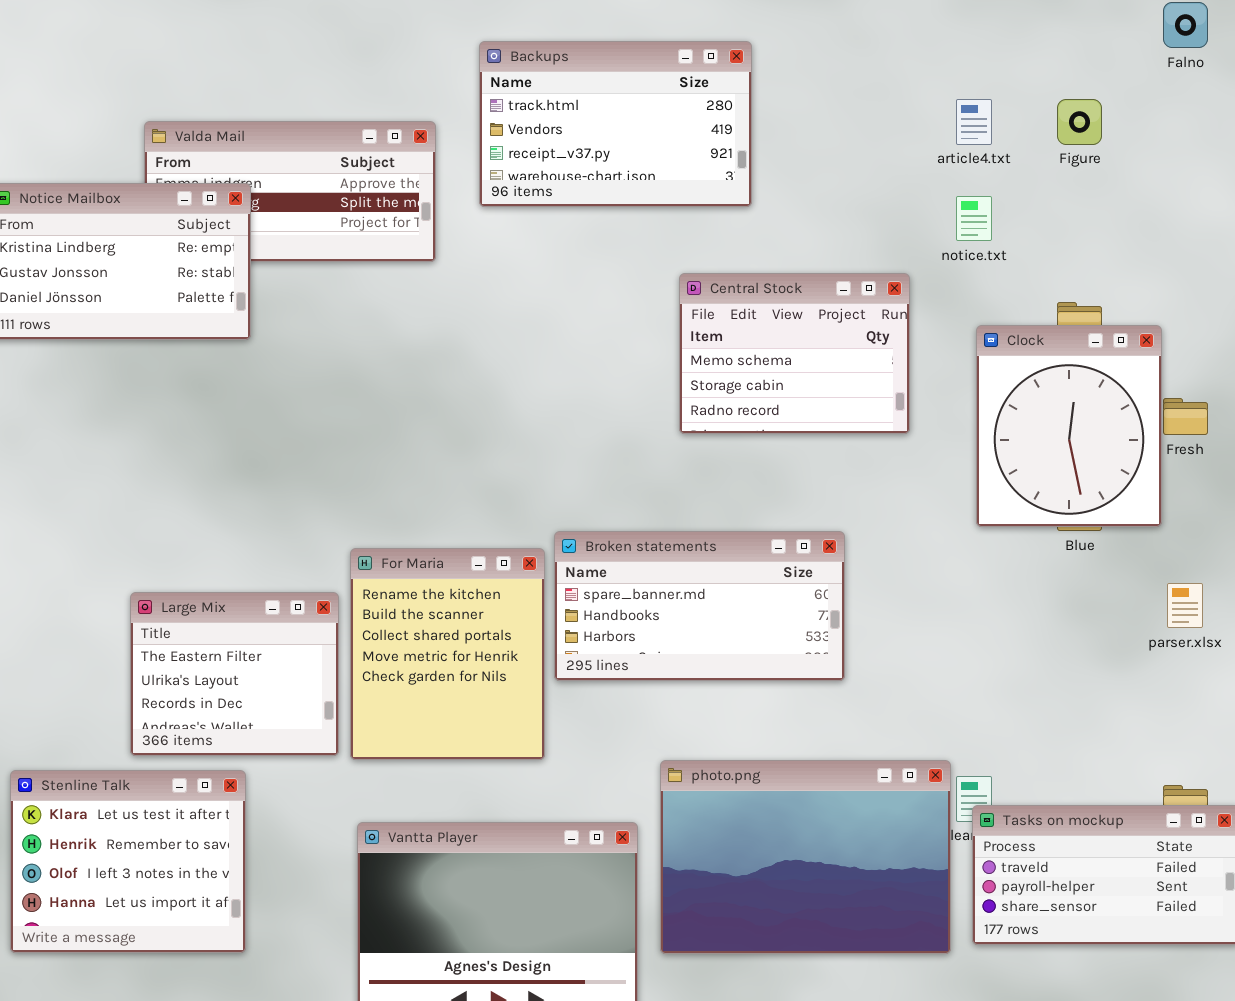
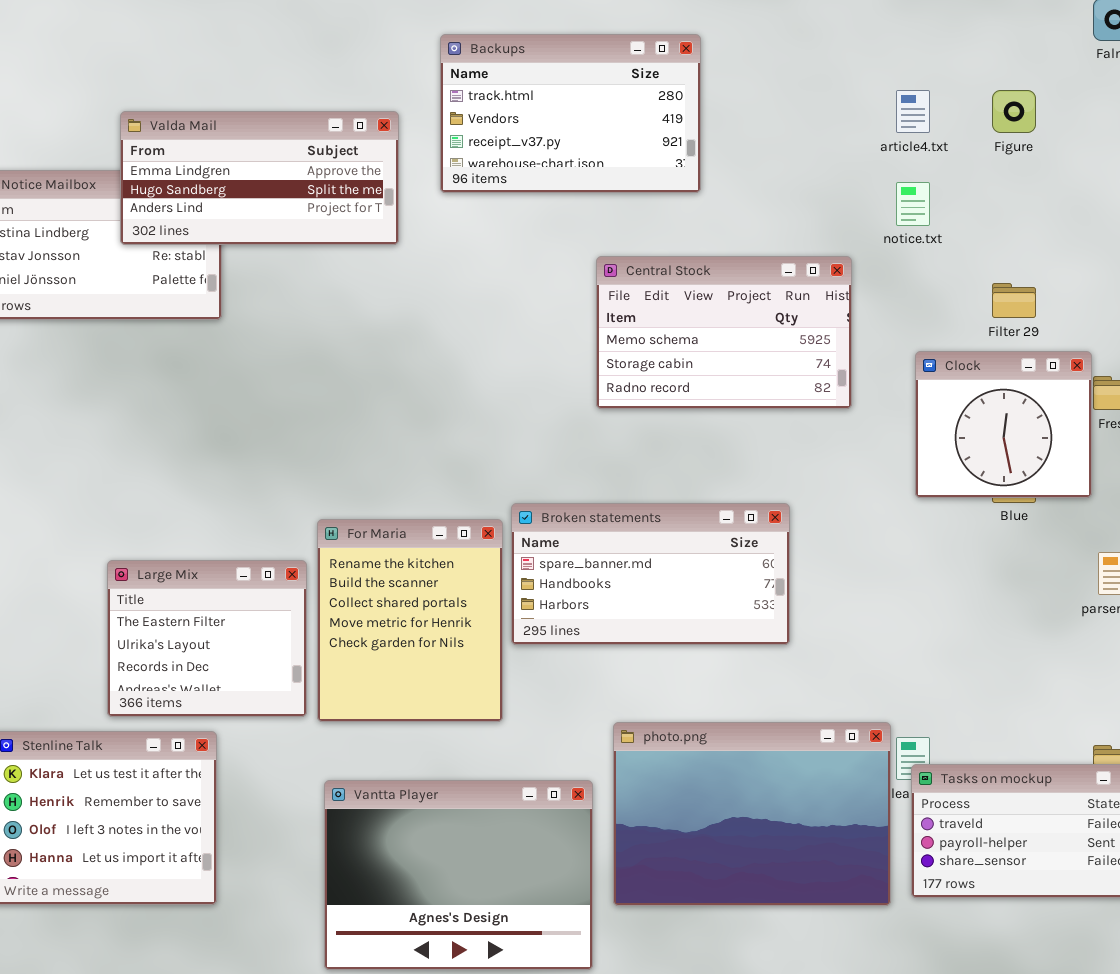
Valda Mail: [144,121,436,262] -> [120,111,399,245], raised
Central Stock: [679,273,910,434] -> [596,256,852,409], resized
Clock: [976,325,1162,527] -> [915,351,1092,498], resized

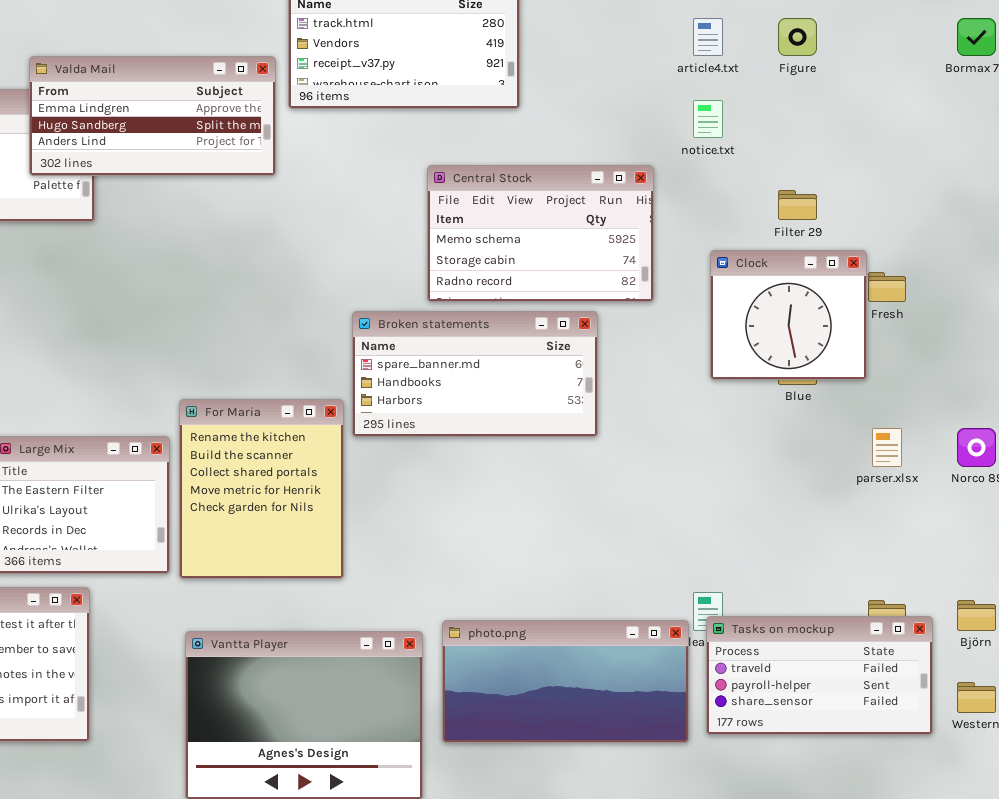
Valda Mail: [120,111,399,245] -> [29,56,276,176], moved
Broken statements: [511,503,790,645] -> [352,311,598,437], moved
photo.png: [613,722,891,906] -> [442,620,689,743], resized

